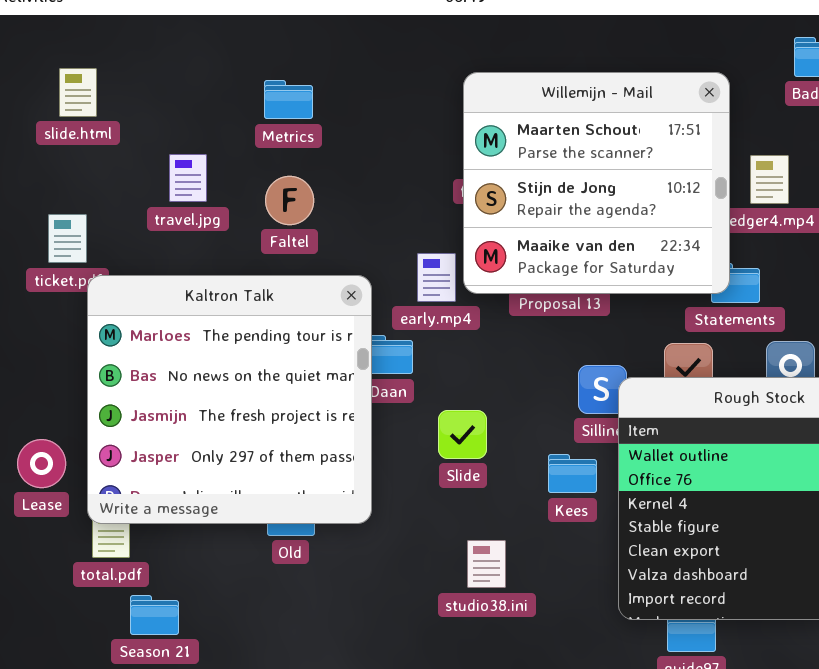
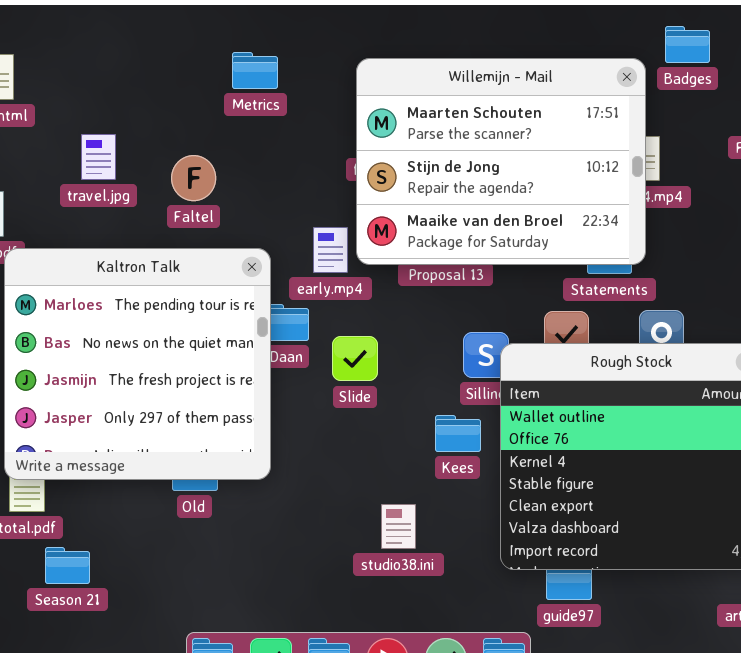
Willemijn - Mail: [463,72,730,294] -> [356,58,646,265], resized
Metrics: [264,80,313,119] -> [232,52,278,89], moved
Slide: [438,410,487,459] -> [332,336,378,381], moved
studio38.ini: [467,540,506,588] -> [381,504,416,549], moved

